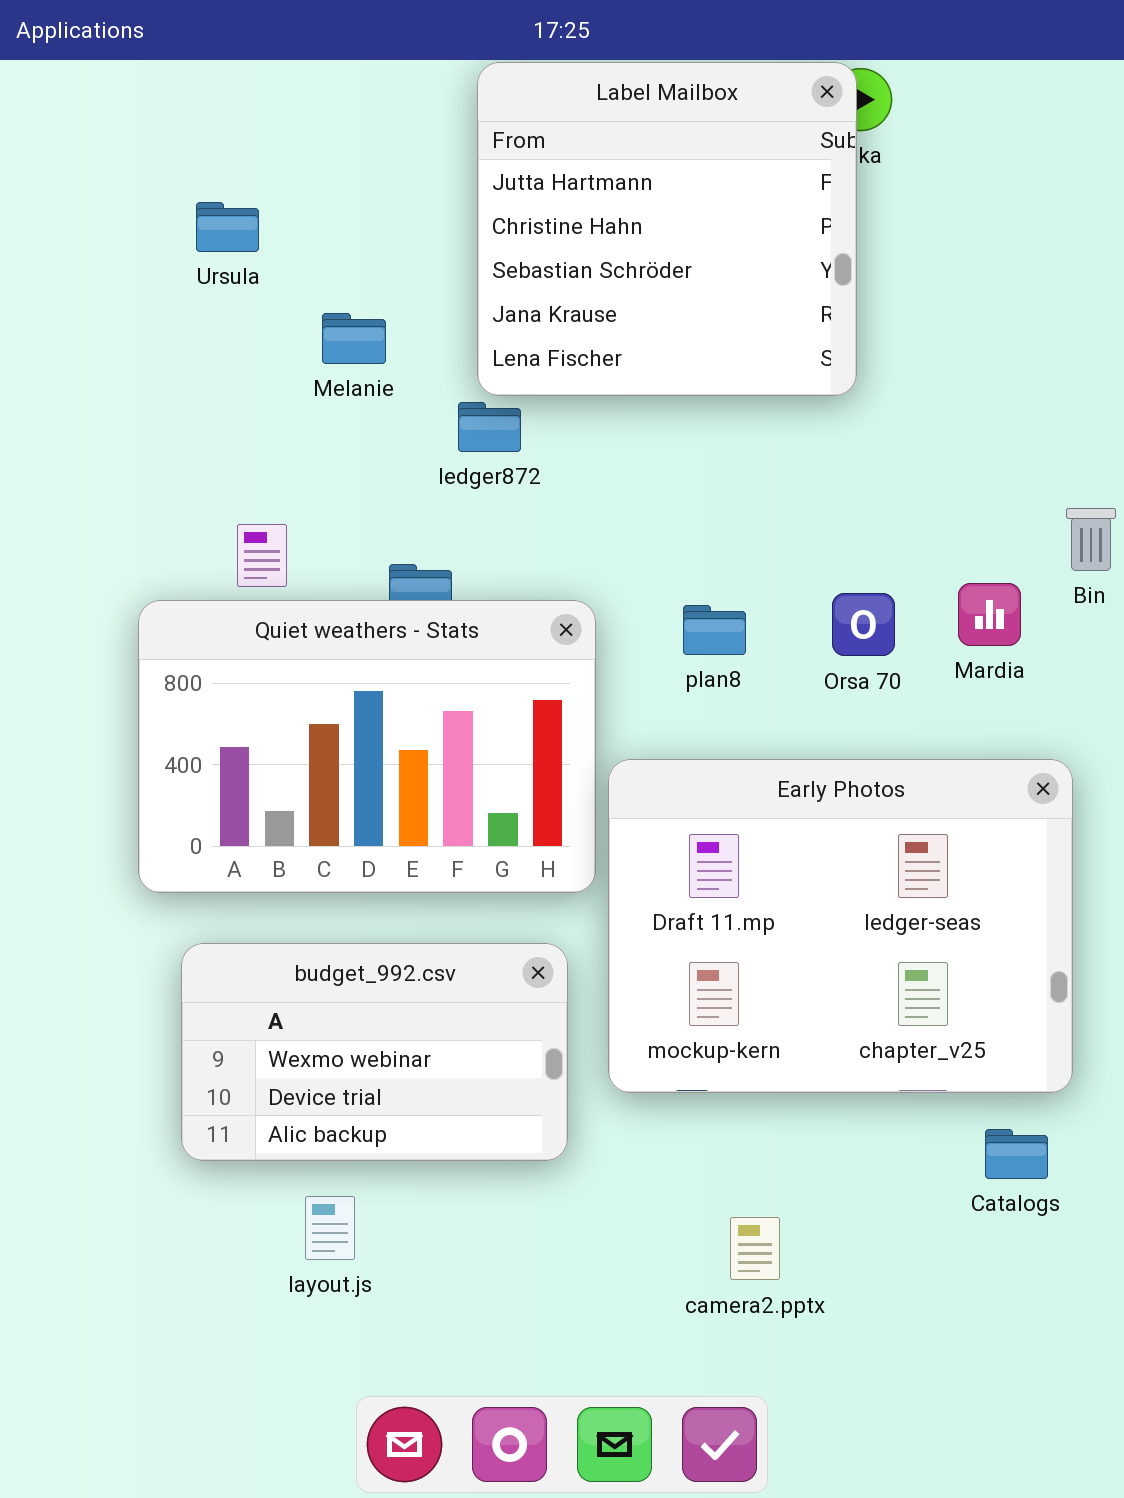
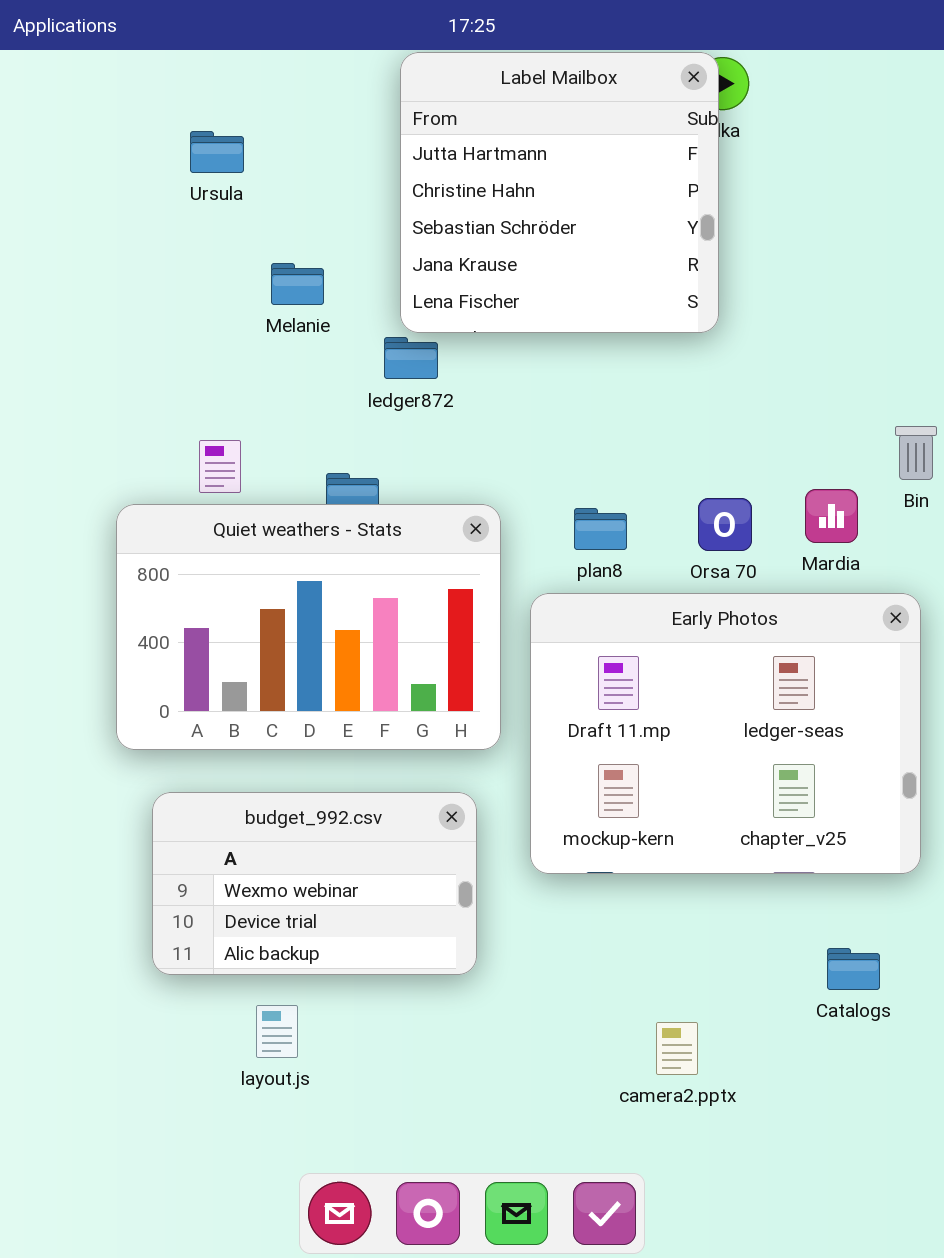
Ursula: [196,202,259,252] -> [190,131,244,173], moved
Early Photos: [608,759,1073,1093] -> [530,593,921,874], moved
camera2.pptx: [730,1217,780,1280] -> [656,1022,698,1075], moved

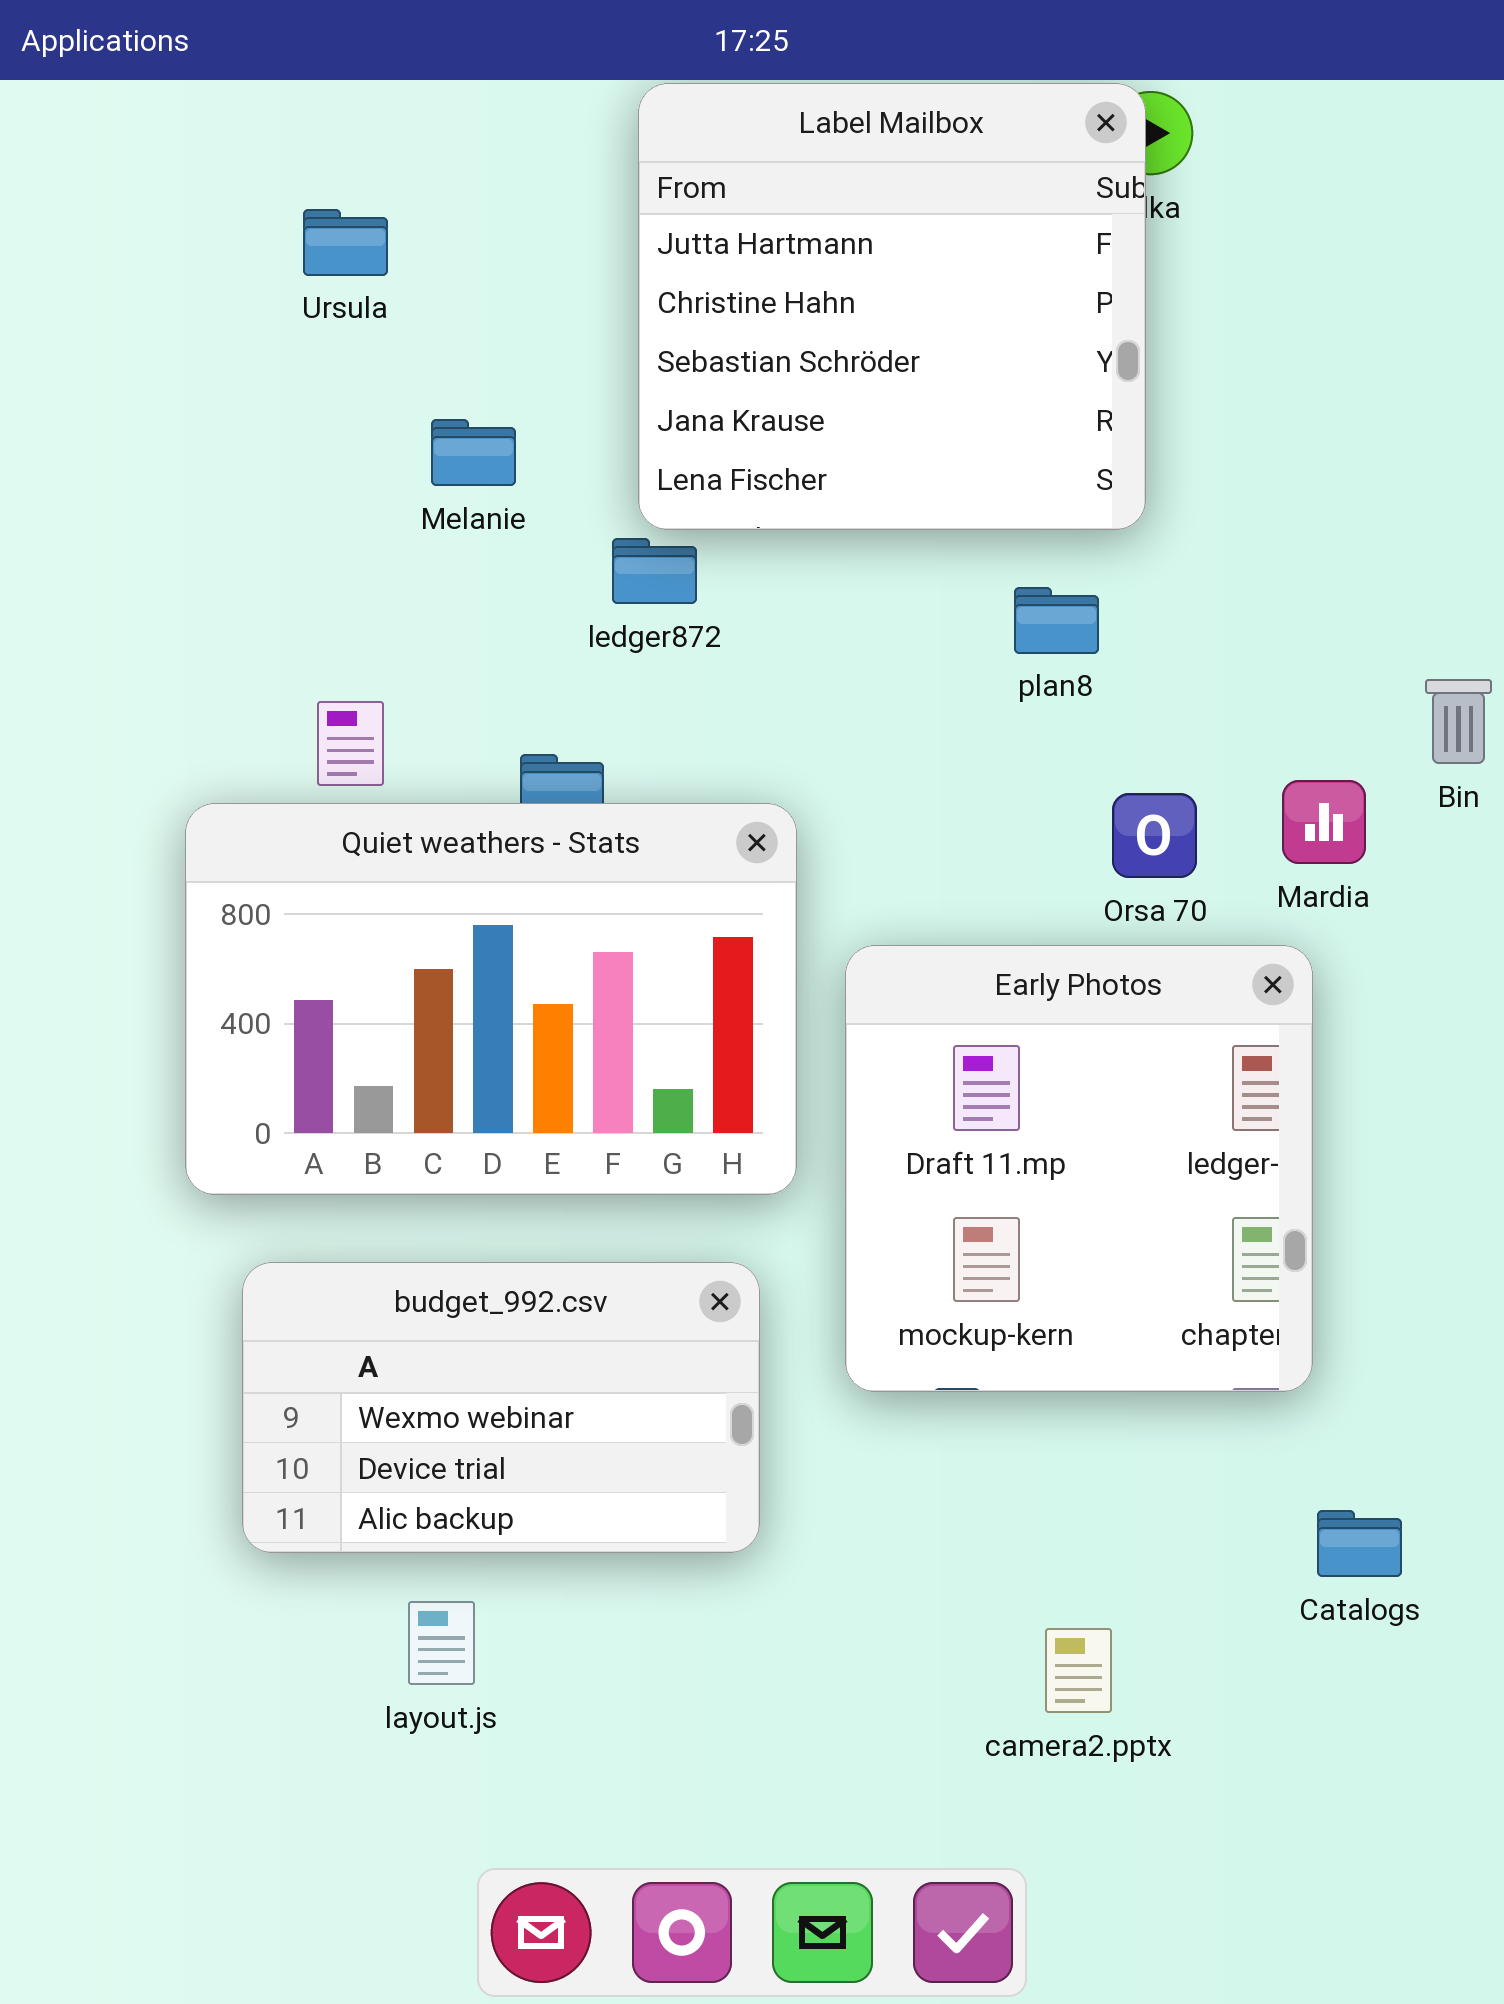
plan8: [574,508,627,550] -> [1014,587,1099,654], moved
Early Photos: [530,593,921,874] -> [845,945,1313,1392], resized

